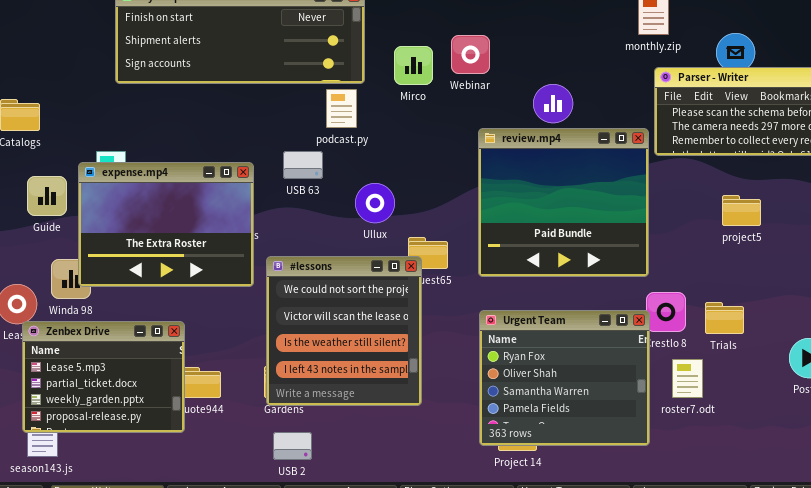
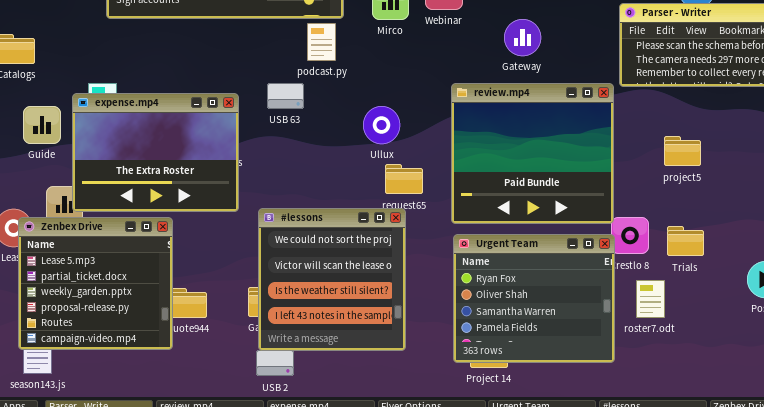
review.mp4: [478,128,649,277] -> [451,83,614,224], moved
Ullux: [355,183,395,223] -> [363,106,400,144], moved
project5: [722,195,761,226] -> [664,136,701,166], moved
#lessons: [266,256,422,406] -> [258,208,406,351], moved
Zenbex Drive: [22,321,185,433] -> [18,217,173,350], resized

